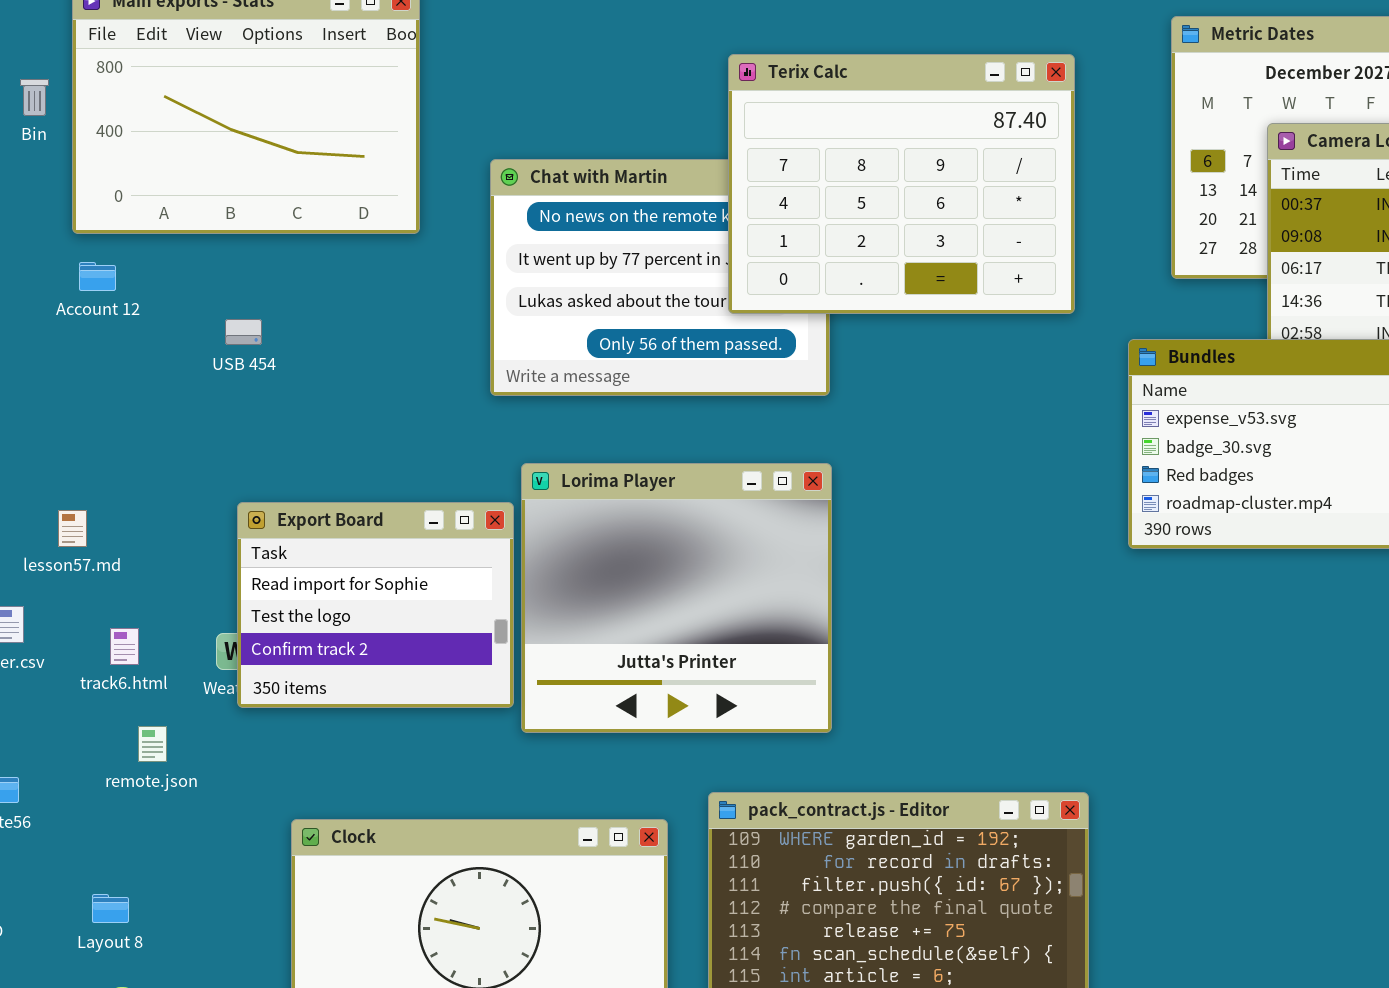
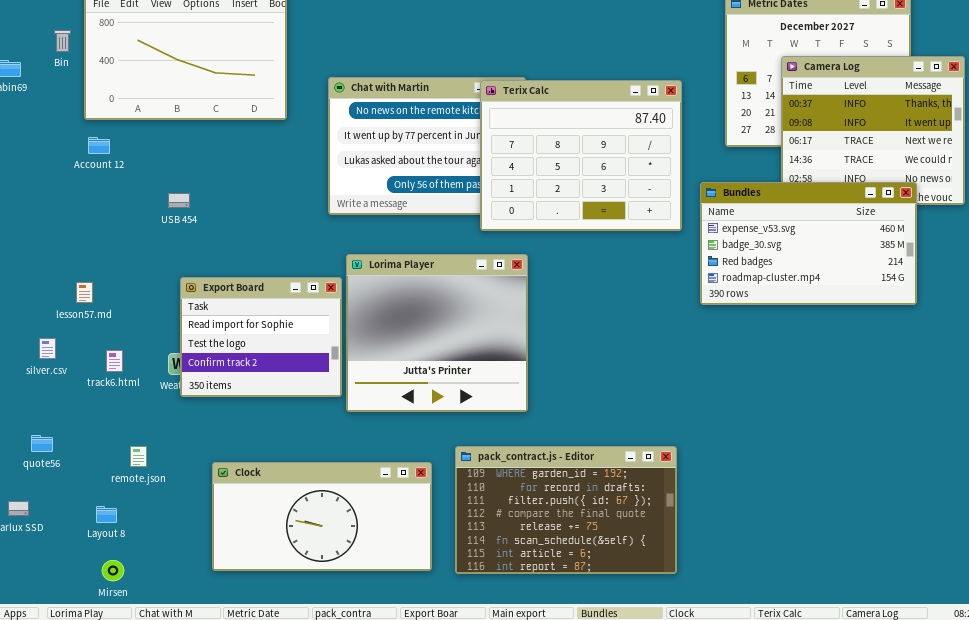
Terix Calc: [728,54,1075,314] -> [480,80,682,231], moved
USB 454: [225,319,262,345] -> [168,193,190,208], moved
remote.json: [138,726,167,762] -> [130,446,147,467], moved

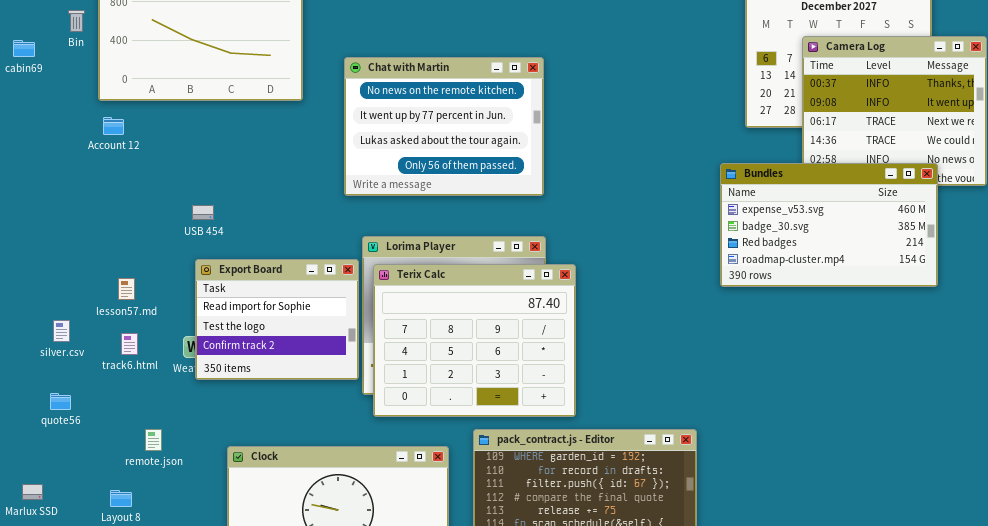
Terix Calc: [480,80,682,231] -> [373,264,576,417], moved
USB 454: [168,193,190,208] -> [192,205,214,220], moved
lesson57.md: [76,282,93,303] -> [118,278,135,300], moved
quote56: [31,435,53,452] -> [50,393,71,410], moved

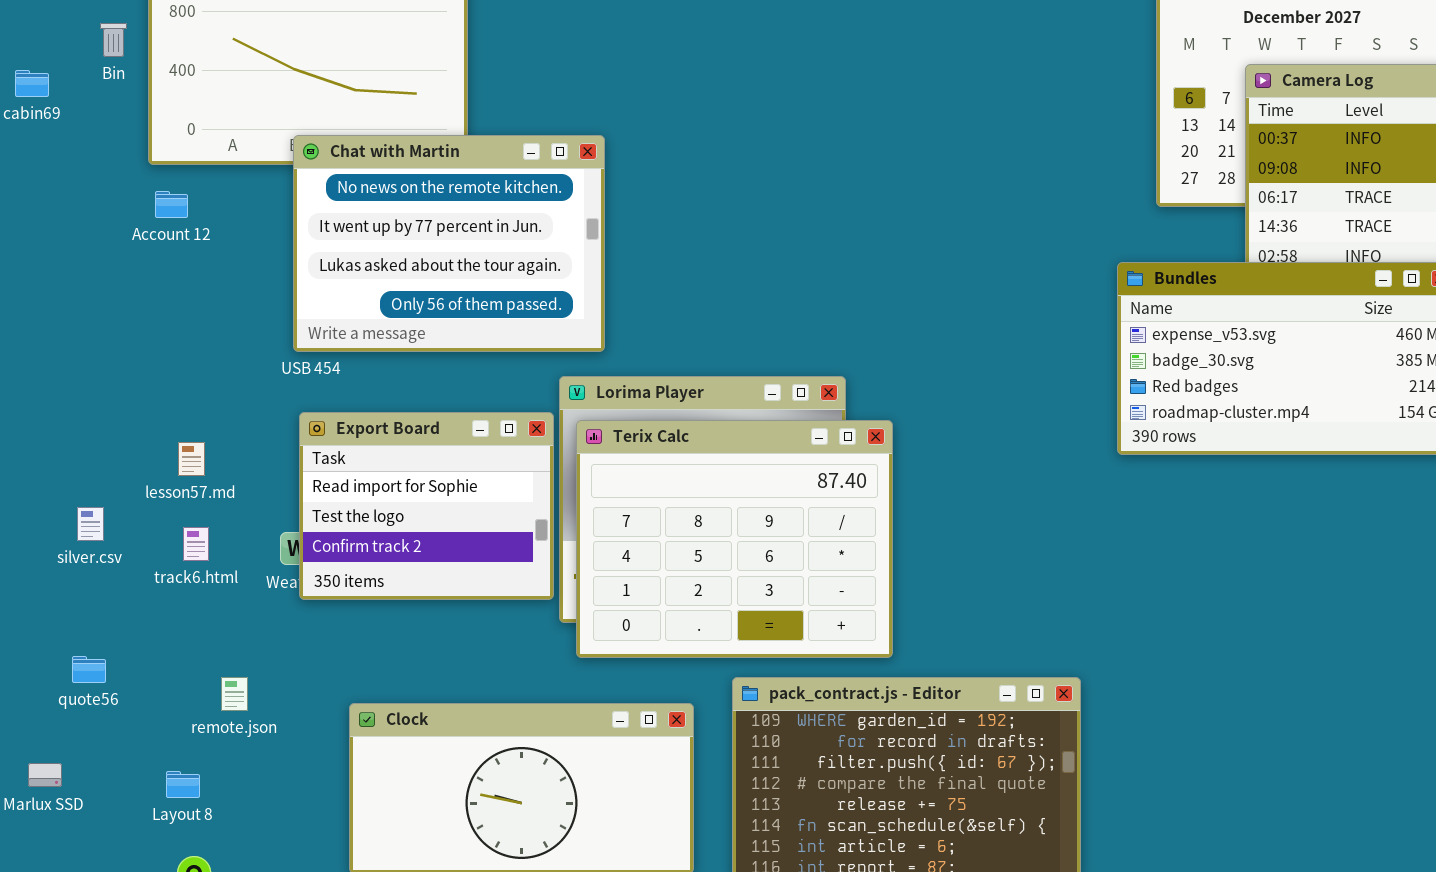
Chat with Martin: [344,57,544,196] -> [293,135,605,352], moved
quote56: [50,393,71,410] -> [72,656,106,683], moved

